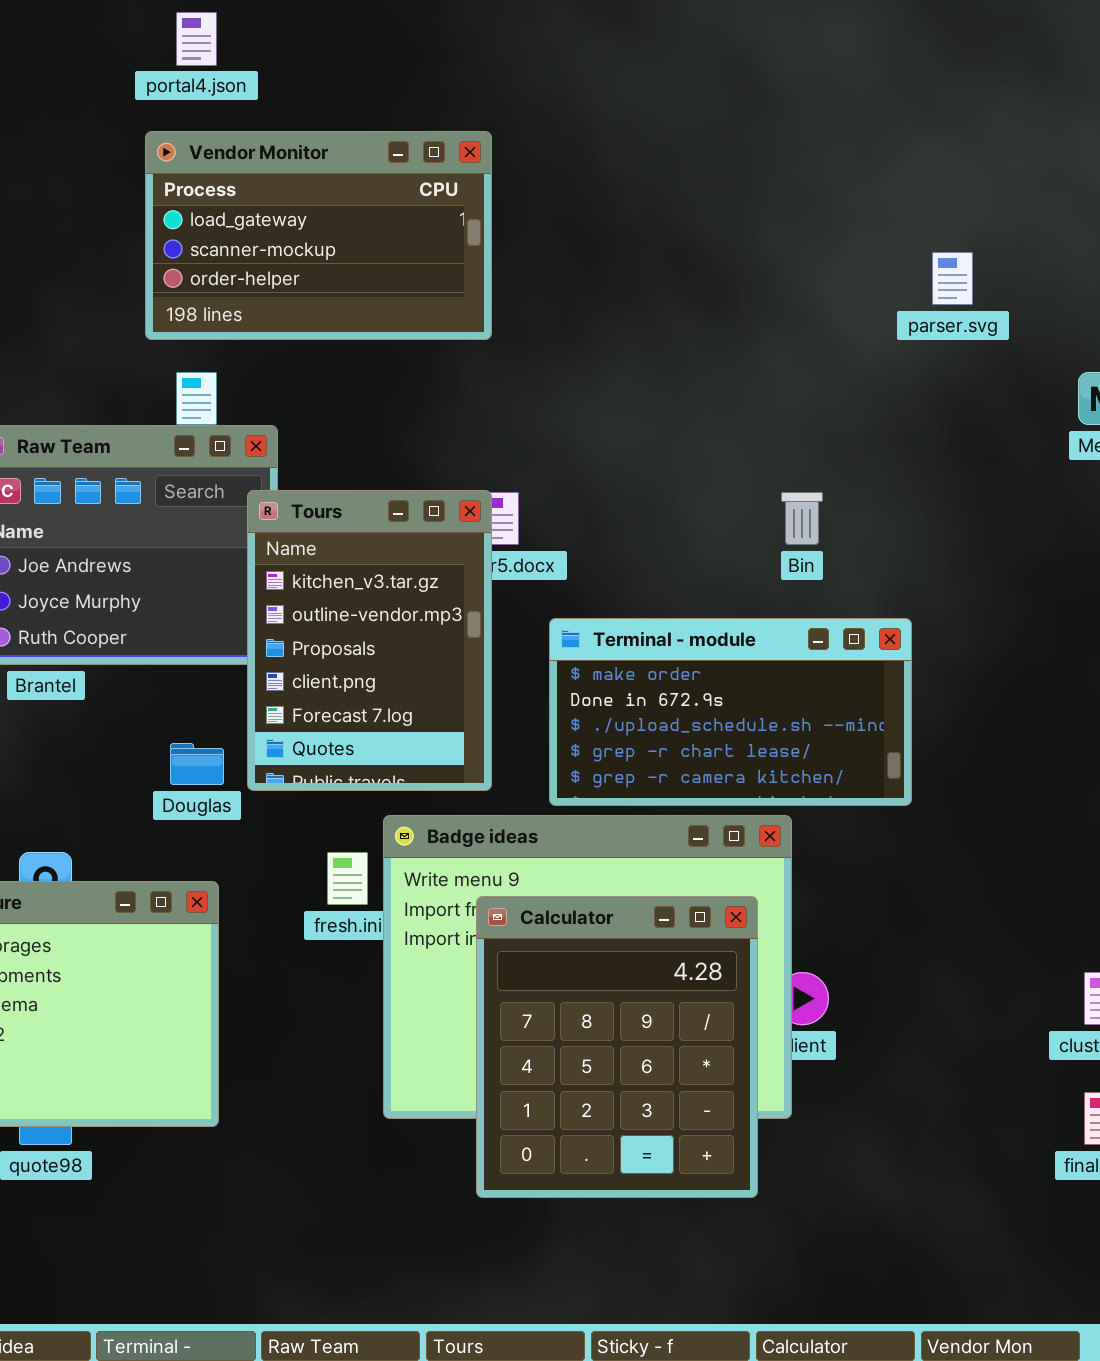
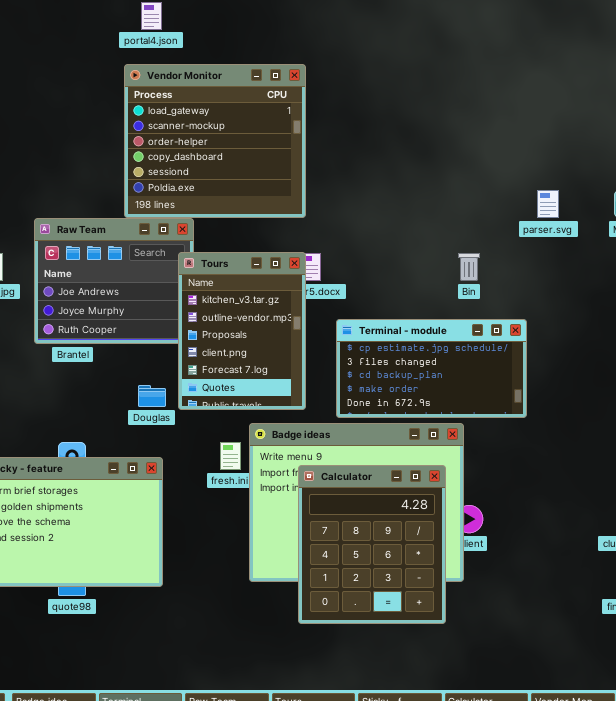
Vendor Monitor: [145,131,492,340] -> [124,64,306,218], resized
parser.svg: [932,252,973,305] -> [537,190,559,218], moved
Terminal - module: [549,618,912,806] -> [336,319,527,418], scrolled up 3 rows

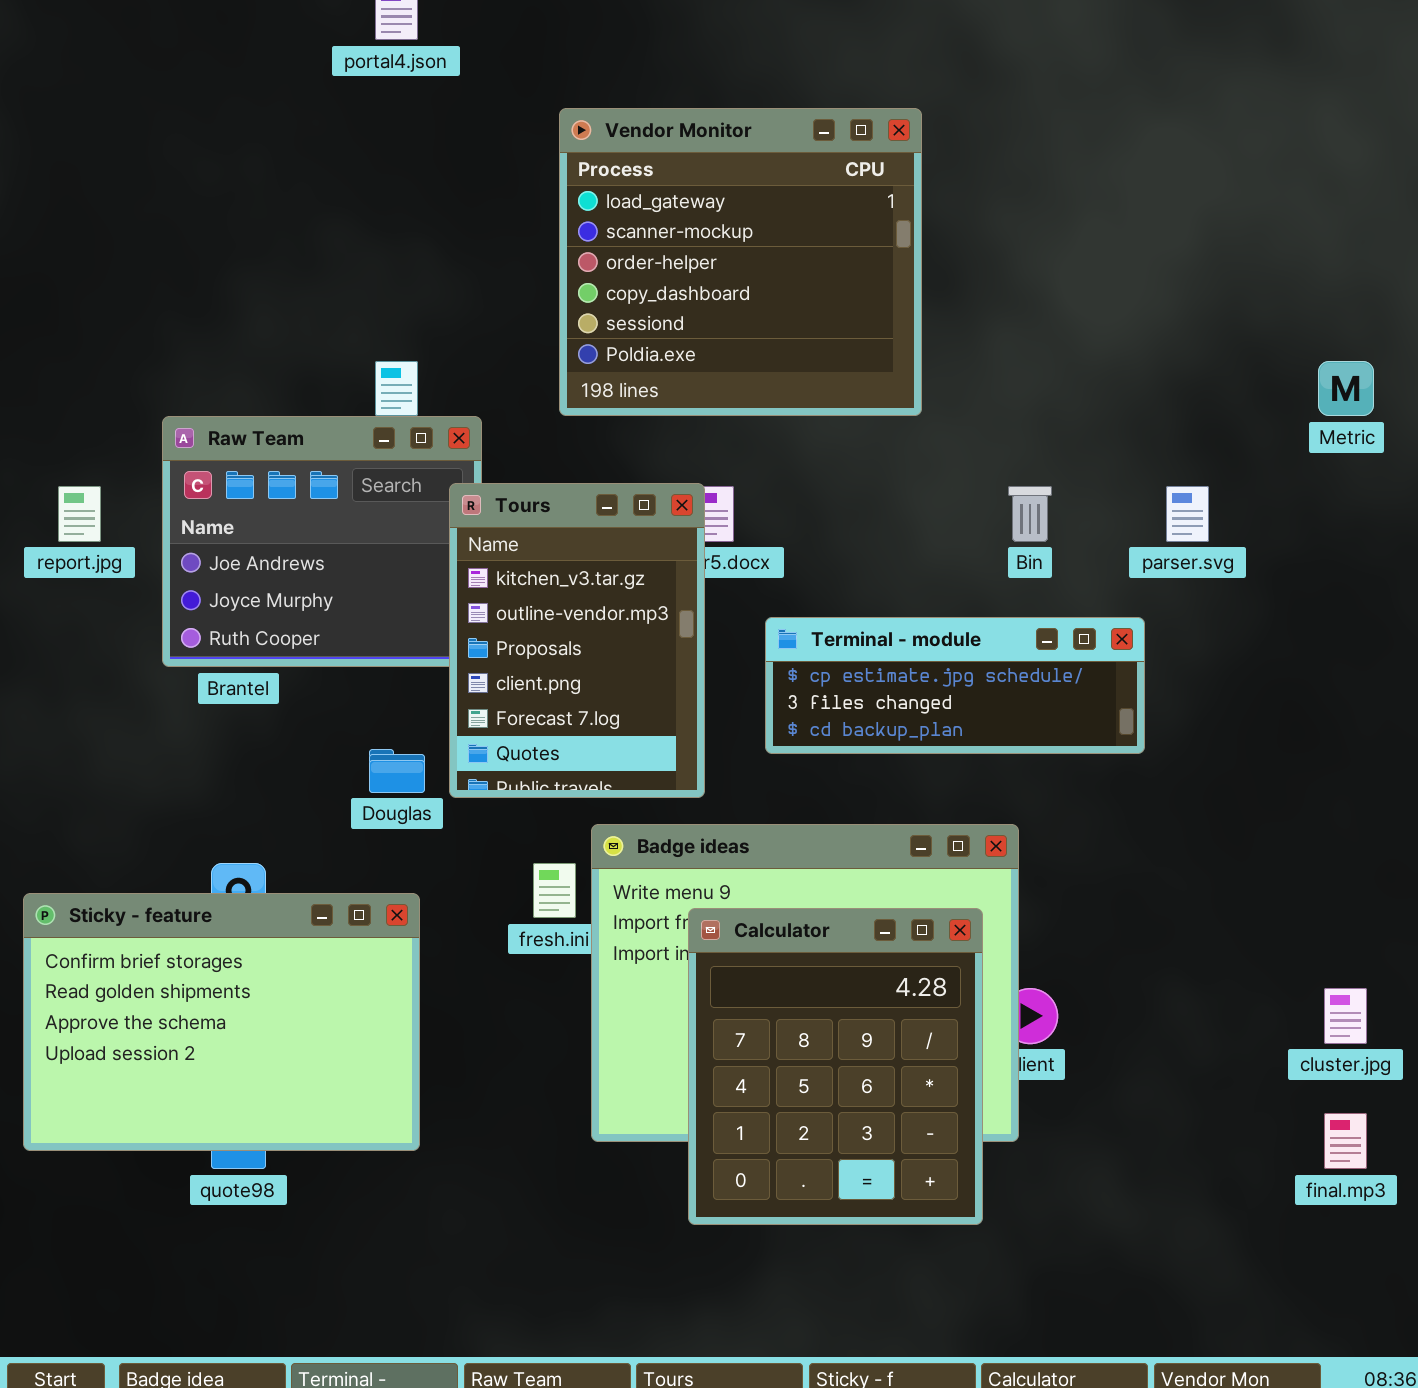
Vendor Monitor: [124,64,306,218] -> [559,108,922,416], moved
parser.svg: [537,190,559,218] -> [1166,486,1209,542], moved
Terminal - module: [336,319,527,418] -> [765,617,1145,754], resized

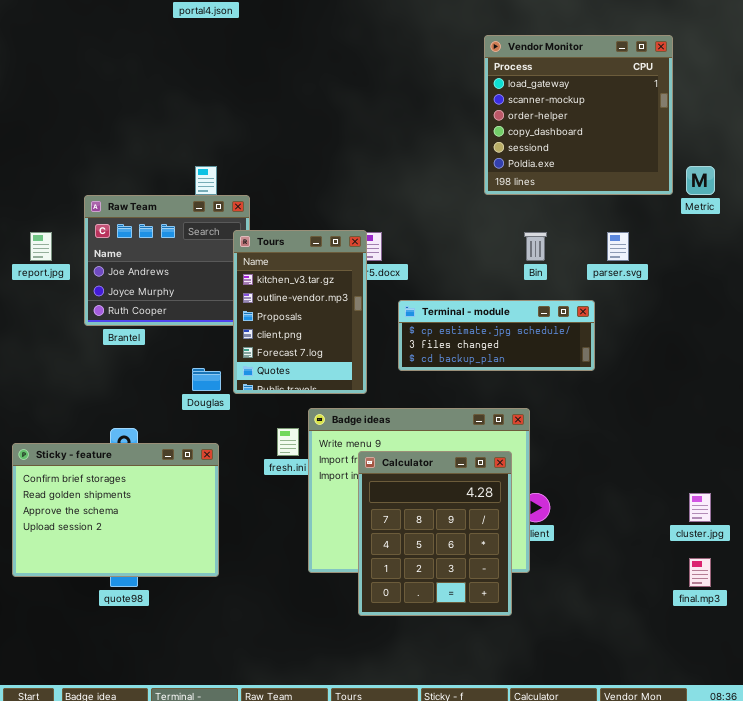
Vendor Monitor: [559,108,922,416] -> [484,35,673,195], moved

